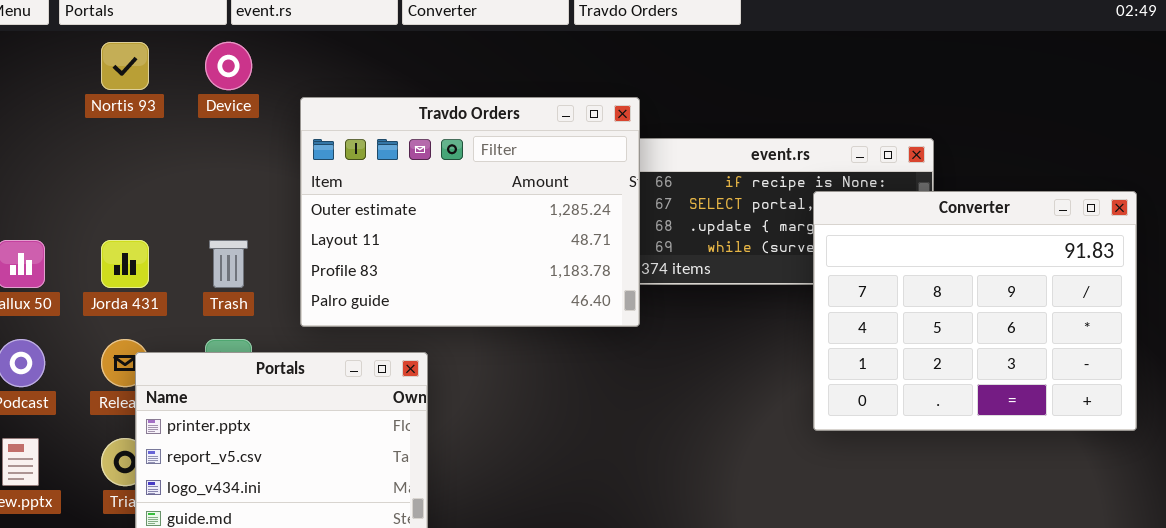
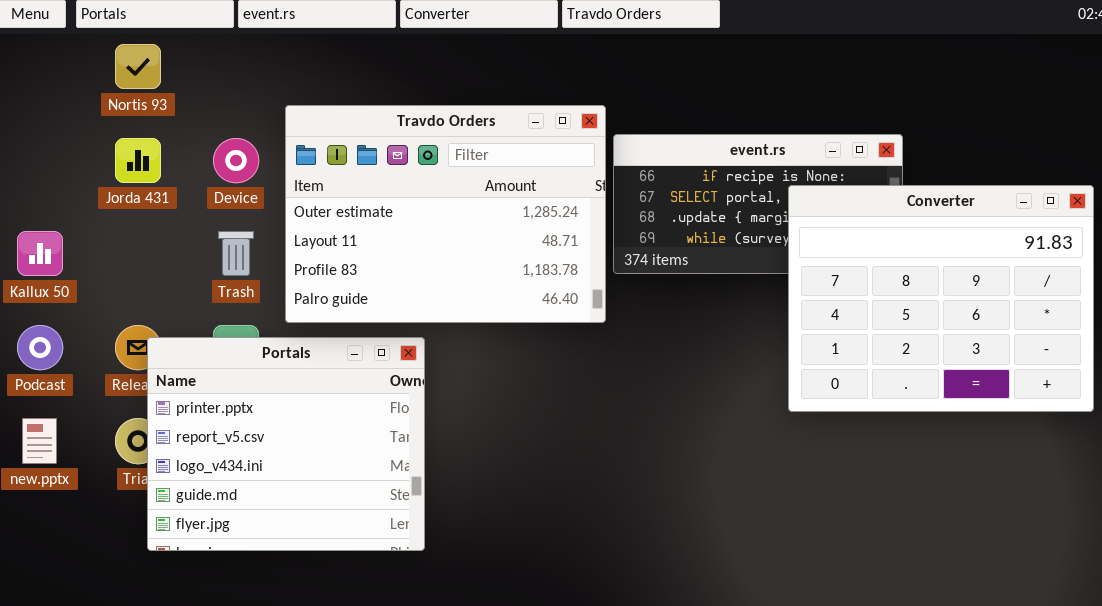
Device: [205,42,252,90] -> [213,138,259,183], moved
Travdo Orders: [300,97,640,327] -> [285,105,606,323], moved
Jorda 431: [101,240,149,288] -> [115,138,161,183], moved

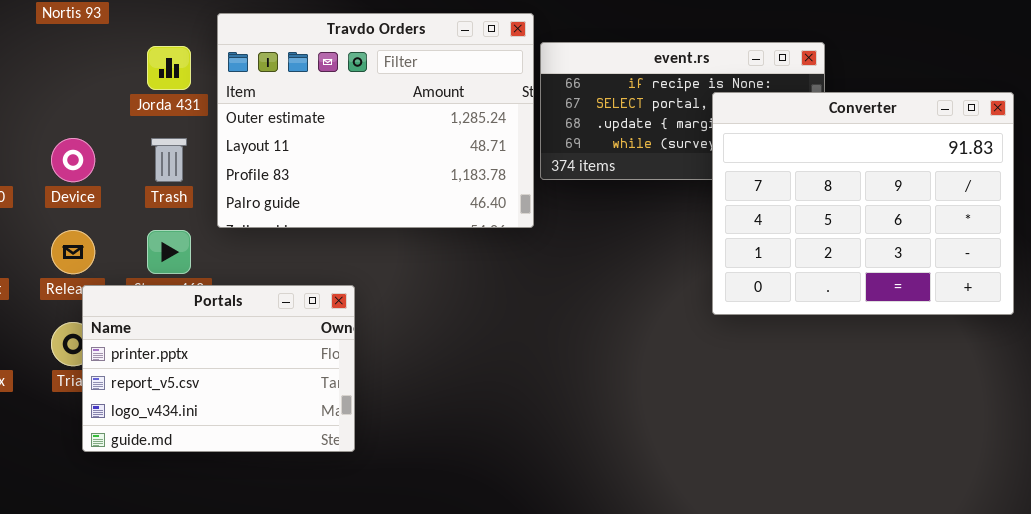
Jorda 431: [115,138,161,183] -> [147,46,191,90], moved
Device: [213,138,259,183] -> [51,138,95,182], moved
Portals: [147,337,425,551] -> [82,285,355,452], resized

